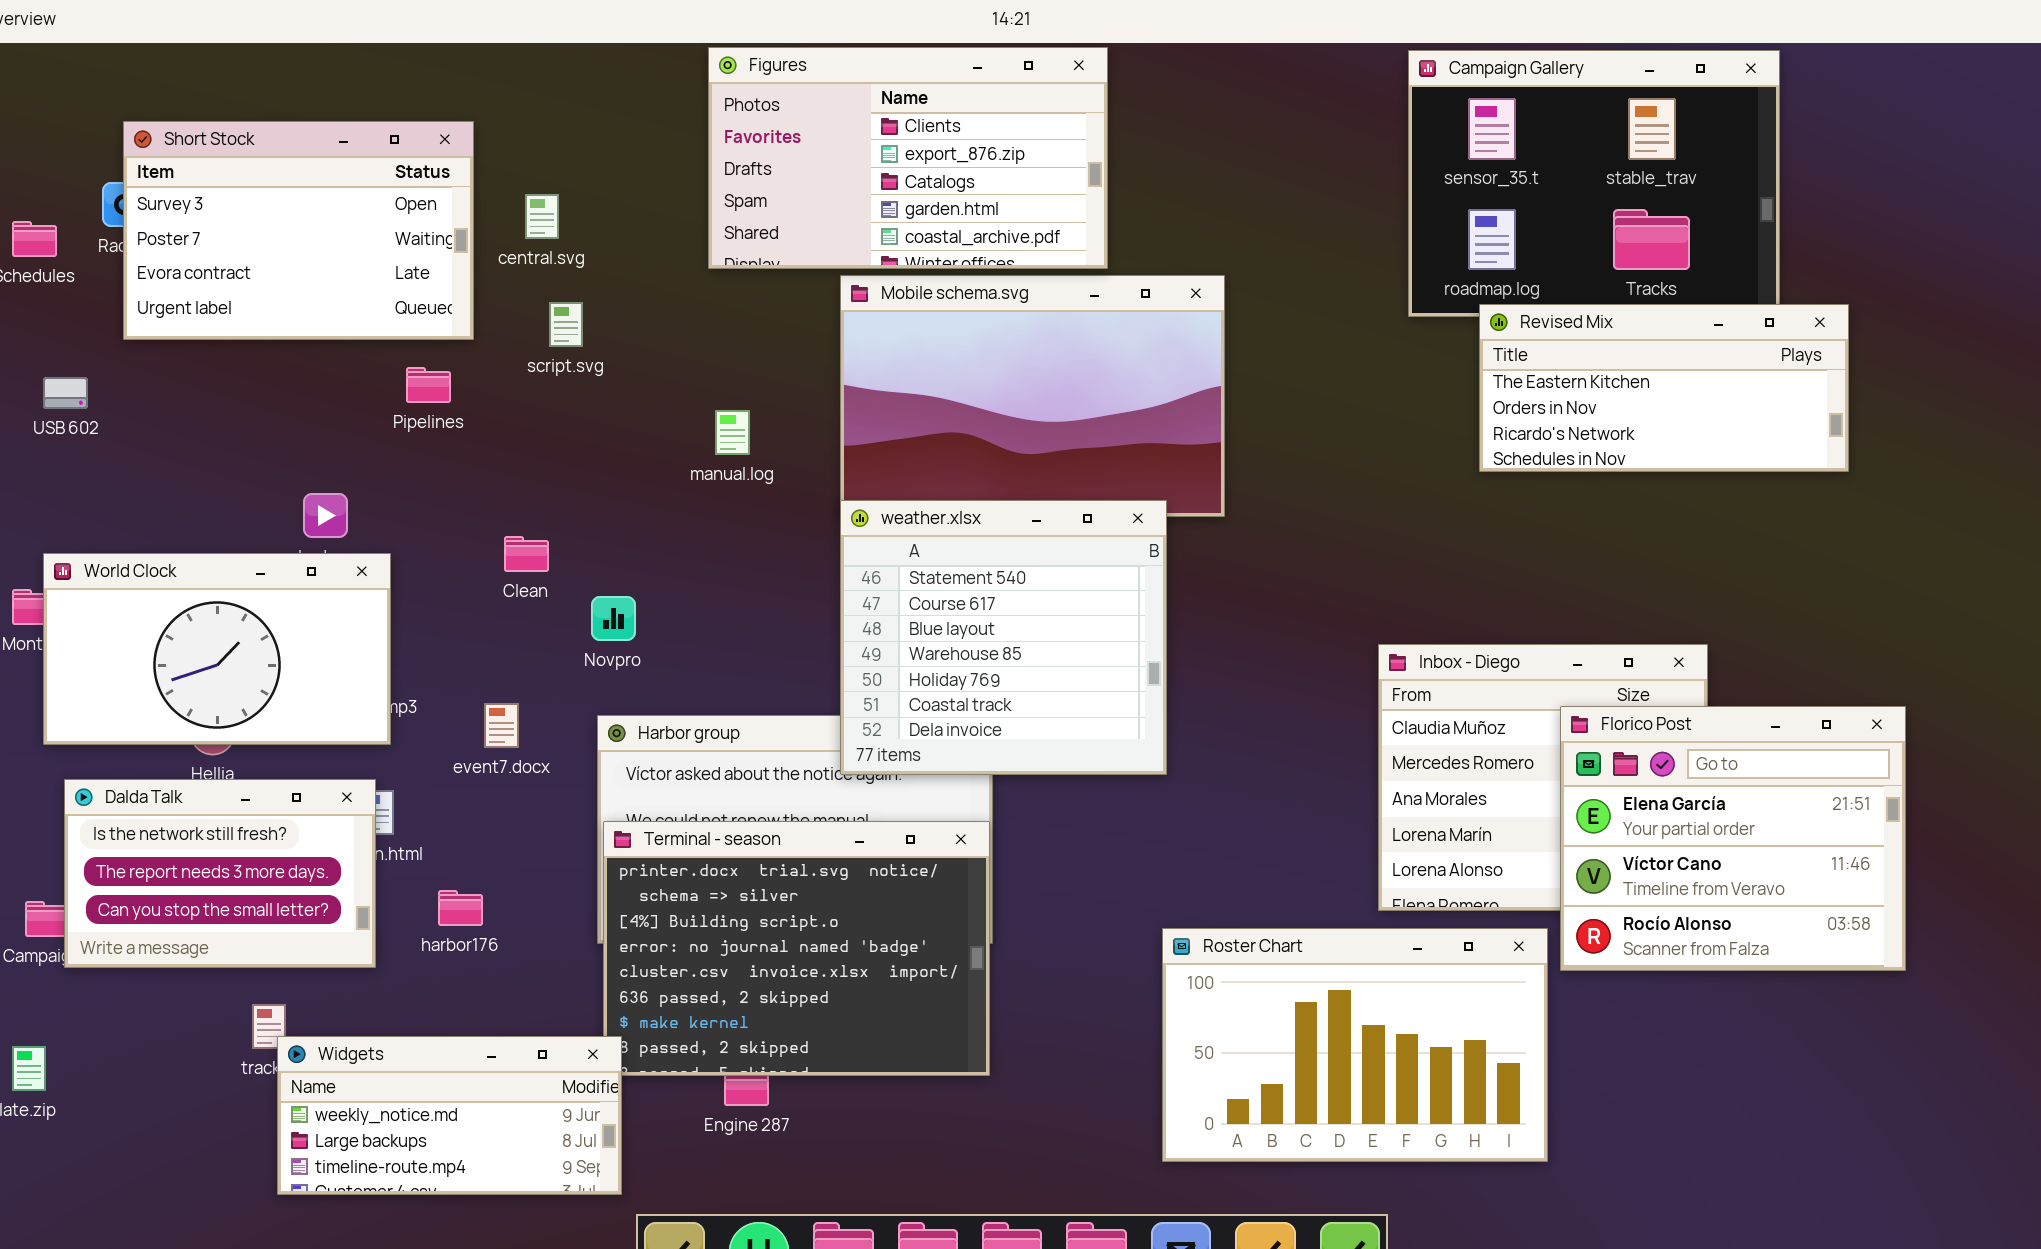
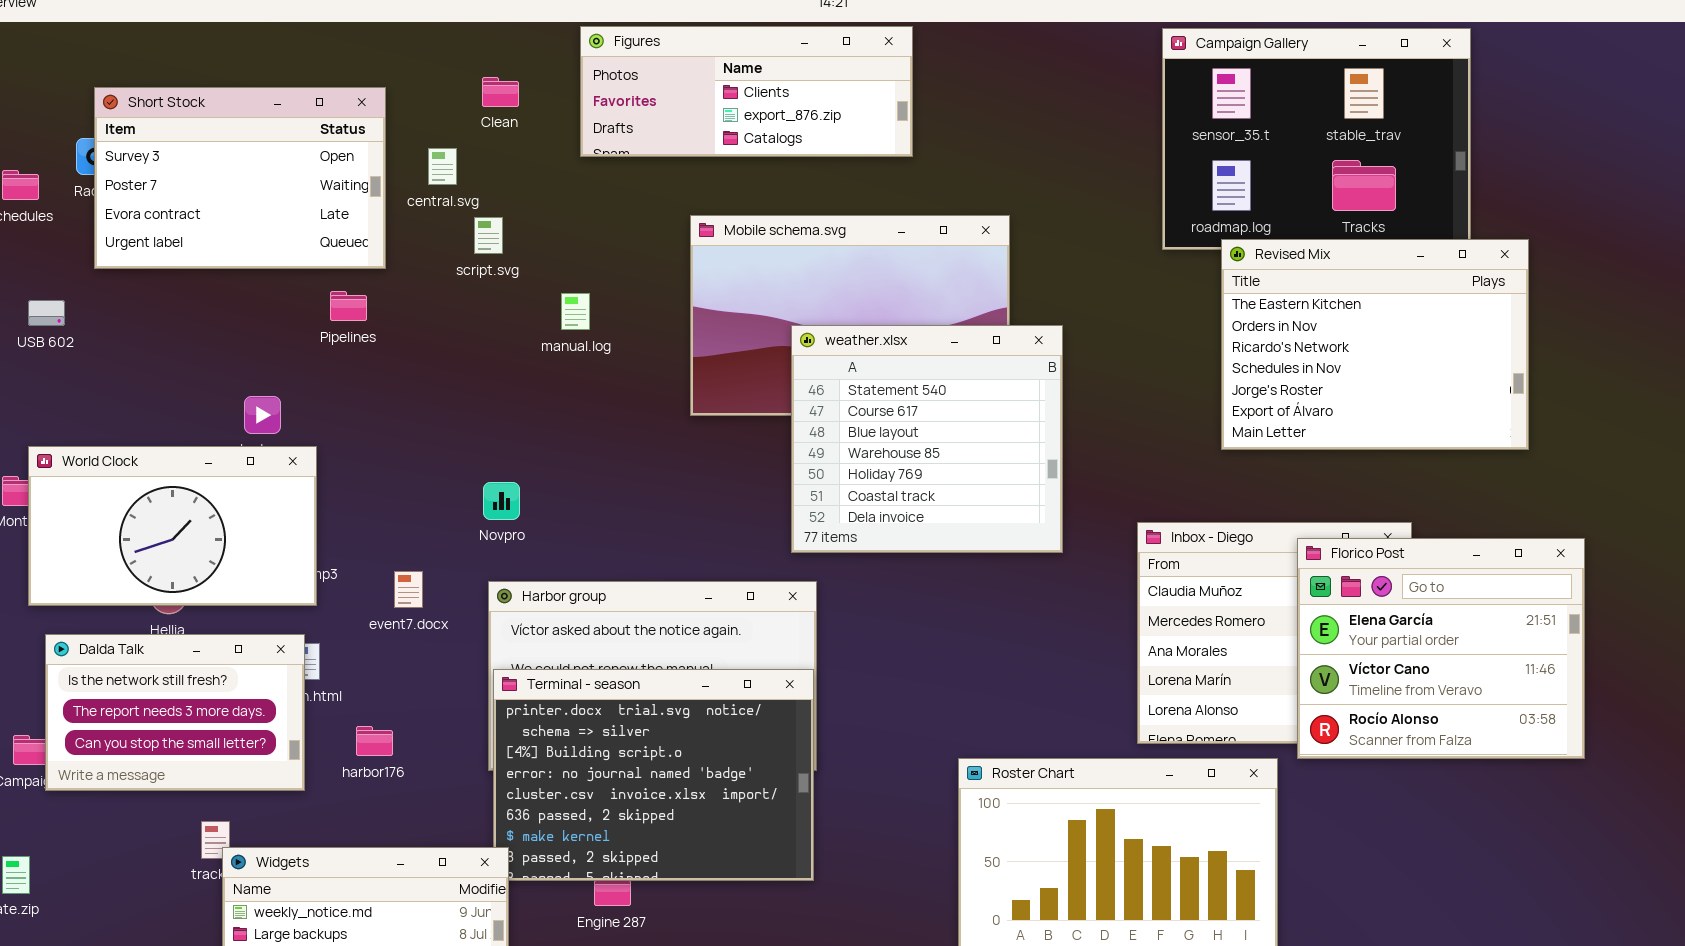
Figures: [708,47,1108,269] -> [580,26,913,157], resized
script.svg: [549,302,583,347] -> [474,217,503,254], moved
Revised Mix: [1479,304,1849,472] -> [1221,239,1529,450], resized
manual.log: [715,410,750,455] -> [561,293,590,330], moved
weather.xlsx: [840,500,1167,775] -> [791,325,1063,553], moved
Clean: [504,536,549,572] -> [482,77,519,107], moved
Florico Post: [1560,706,1906,971] -> [1297,538,1585,759], moved

